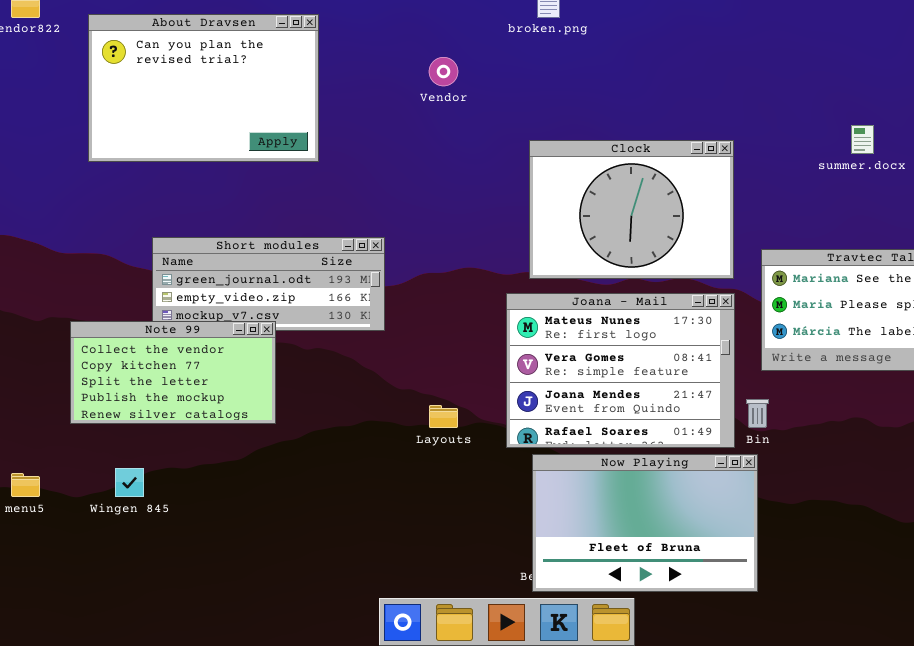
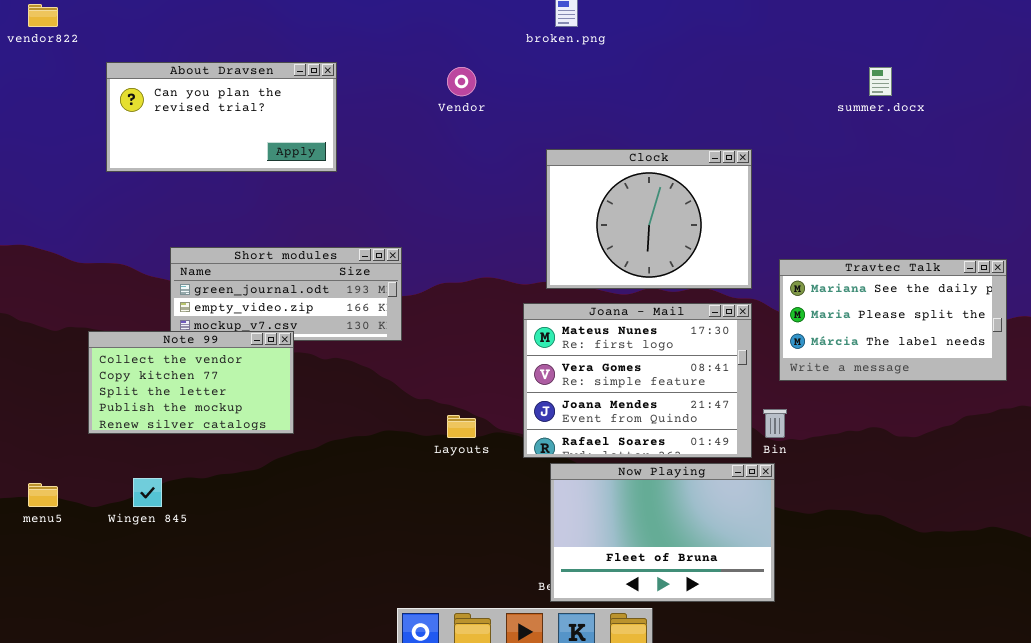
About Dravsen: [88,14,319,162] -> [106,62,337,172], resized
summer.docx: [851,125,874,154] -> [869,67,892,96], moved

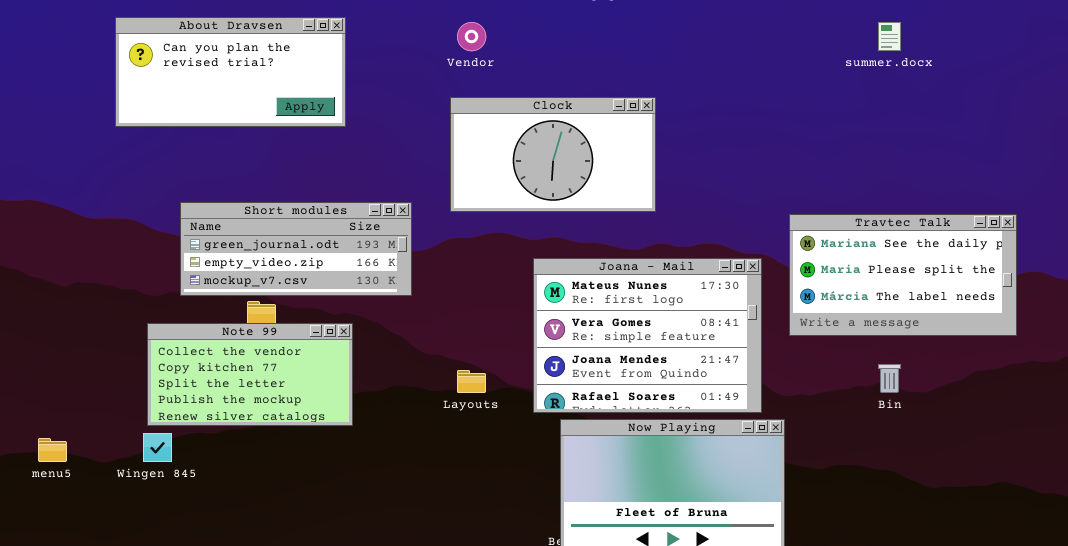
Clock: [546,149,752,289] -> [450,97,656,212], moved, resized
Note 99: [88,331,294,434] -> [147,323,353,426], moved
Bin: [763,409,787,438] -> [878,364,901,393], moved

